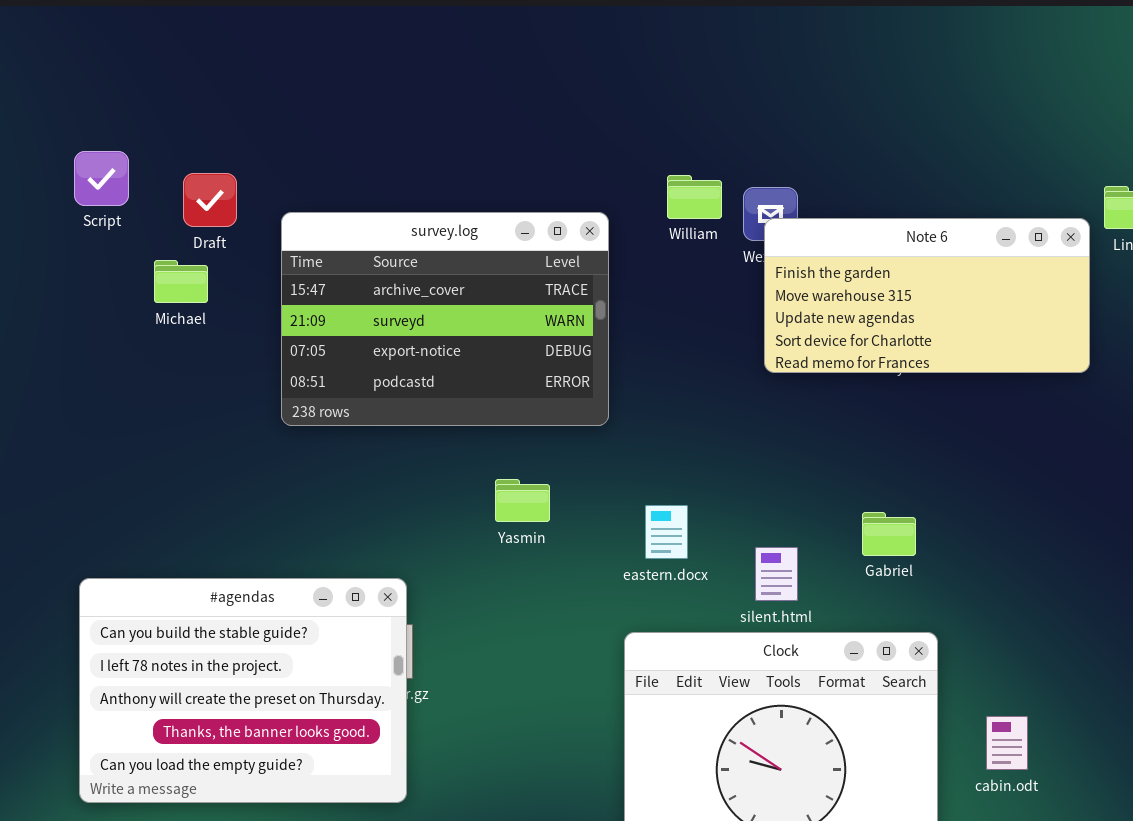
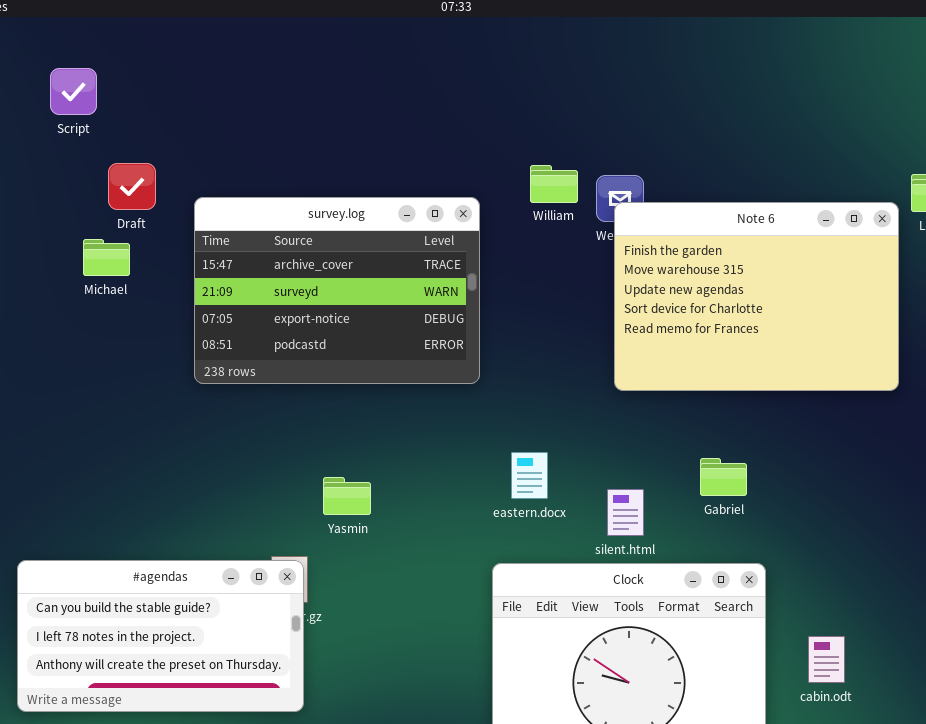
Script: [74,151,129,206] -> [50,68,97,115], moved
Note 6: [764,218,1090,373] -> [614,202,899,391], resized
Yasmin: [495,479,550,522] -> [323,477,371,515], moved
#agendas: [79,578,407,803] -> [17,560,304,712], resized

